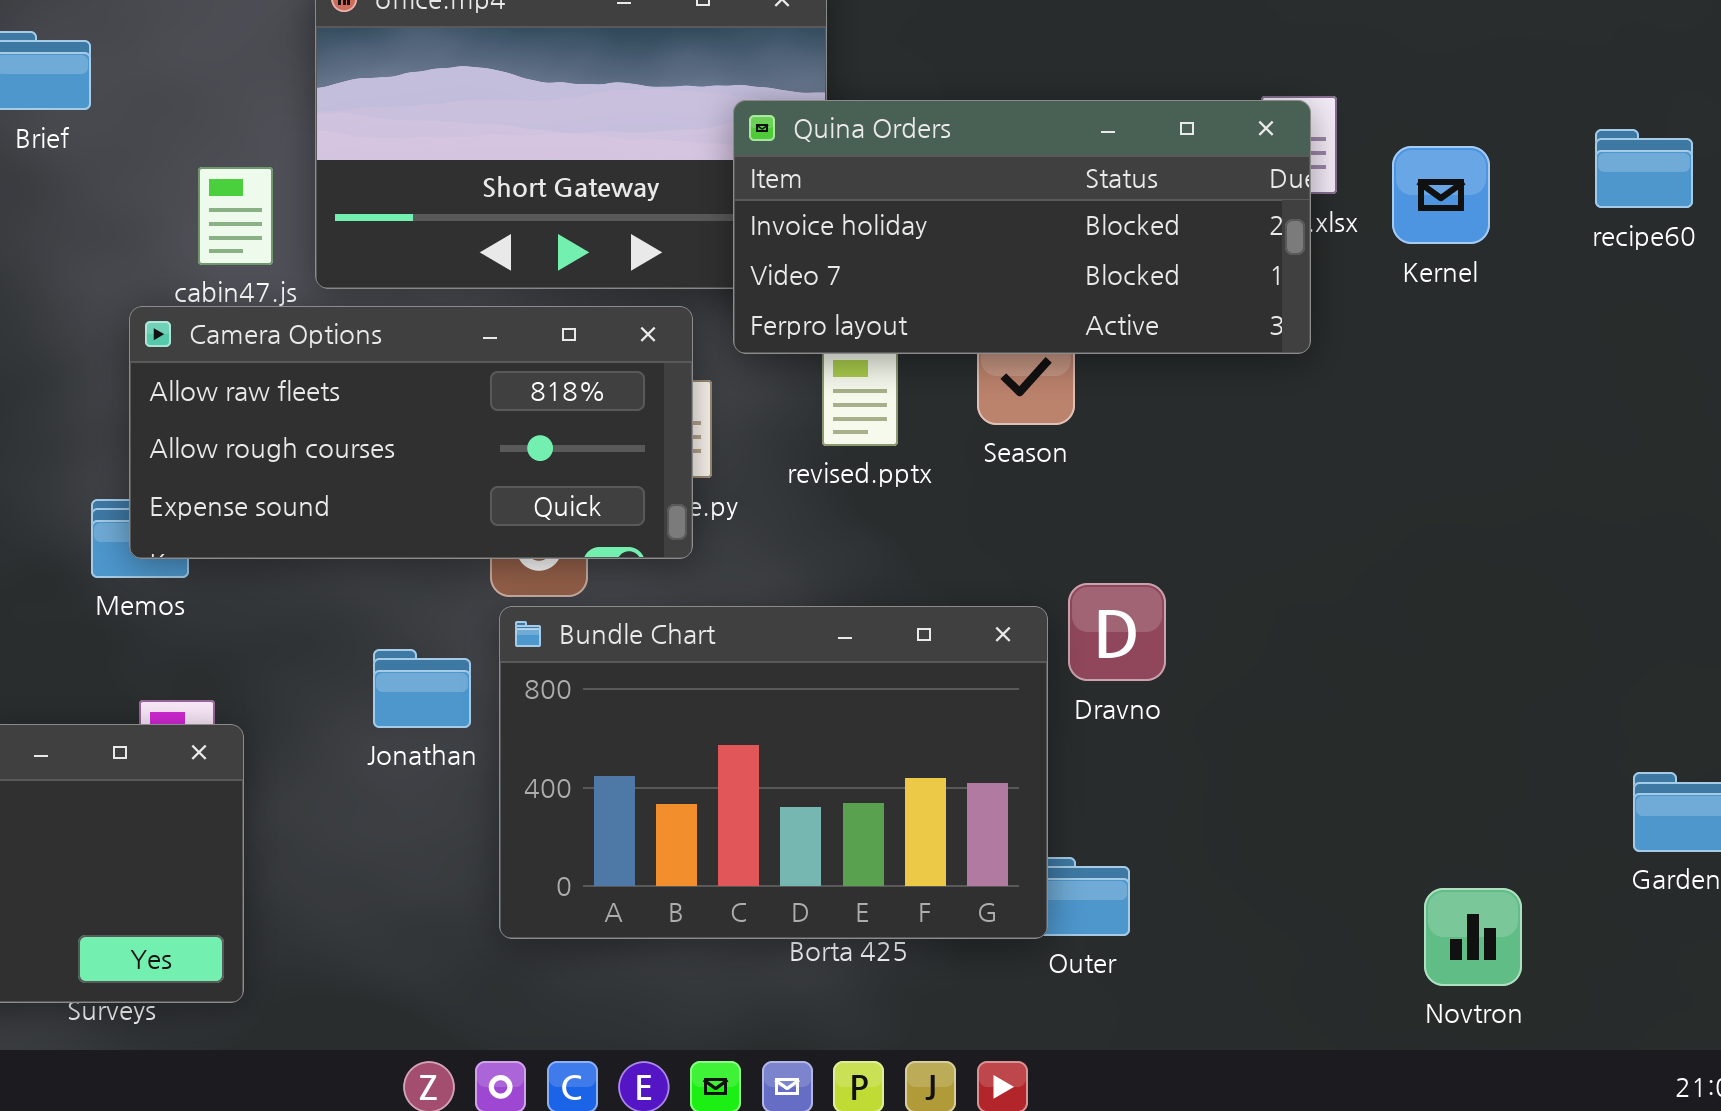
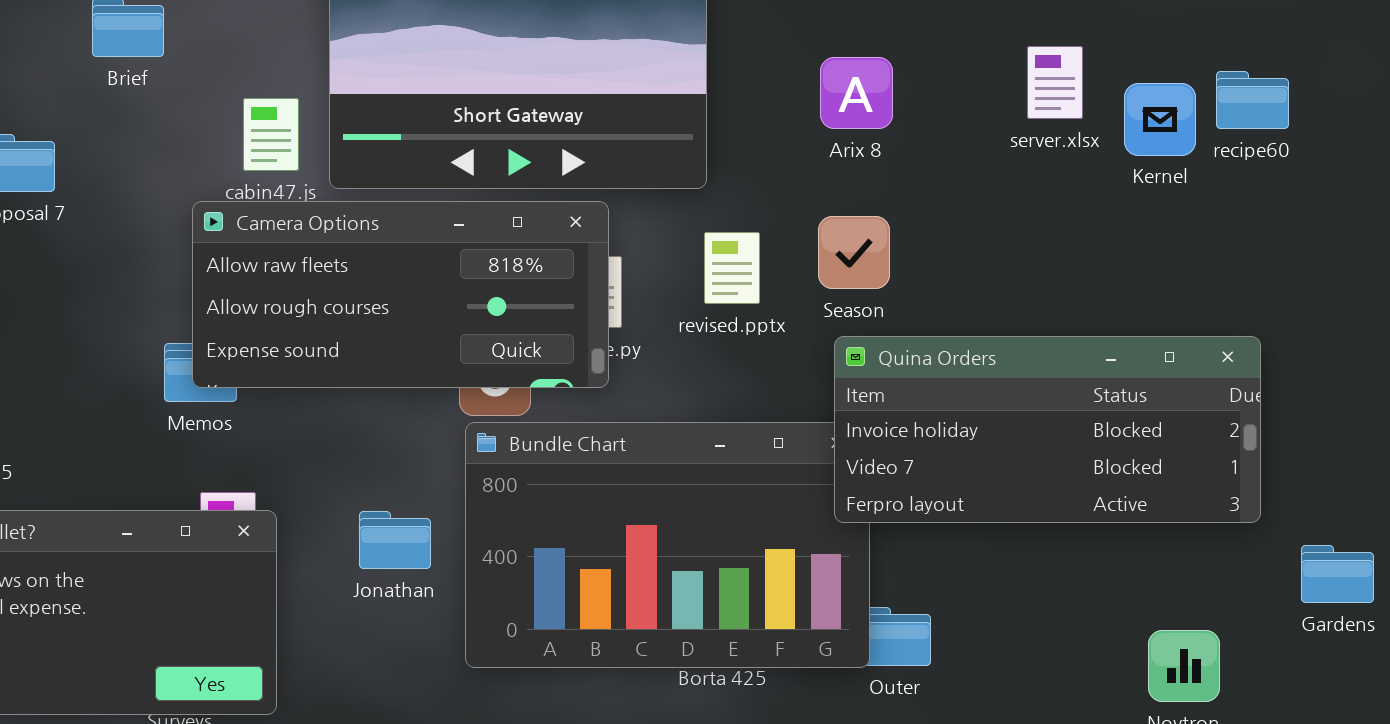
Quina Orders: [733,100,1311,354] -> [834,336,1261,523], moved
recipe60: [1595,129,1693,208] -> [1216,71,1289,129], moved
Jonathan: [373,649,471,728] -> [359,511,431,569], moved

